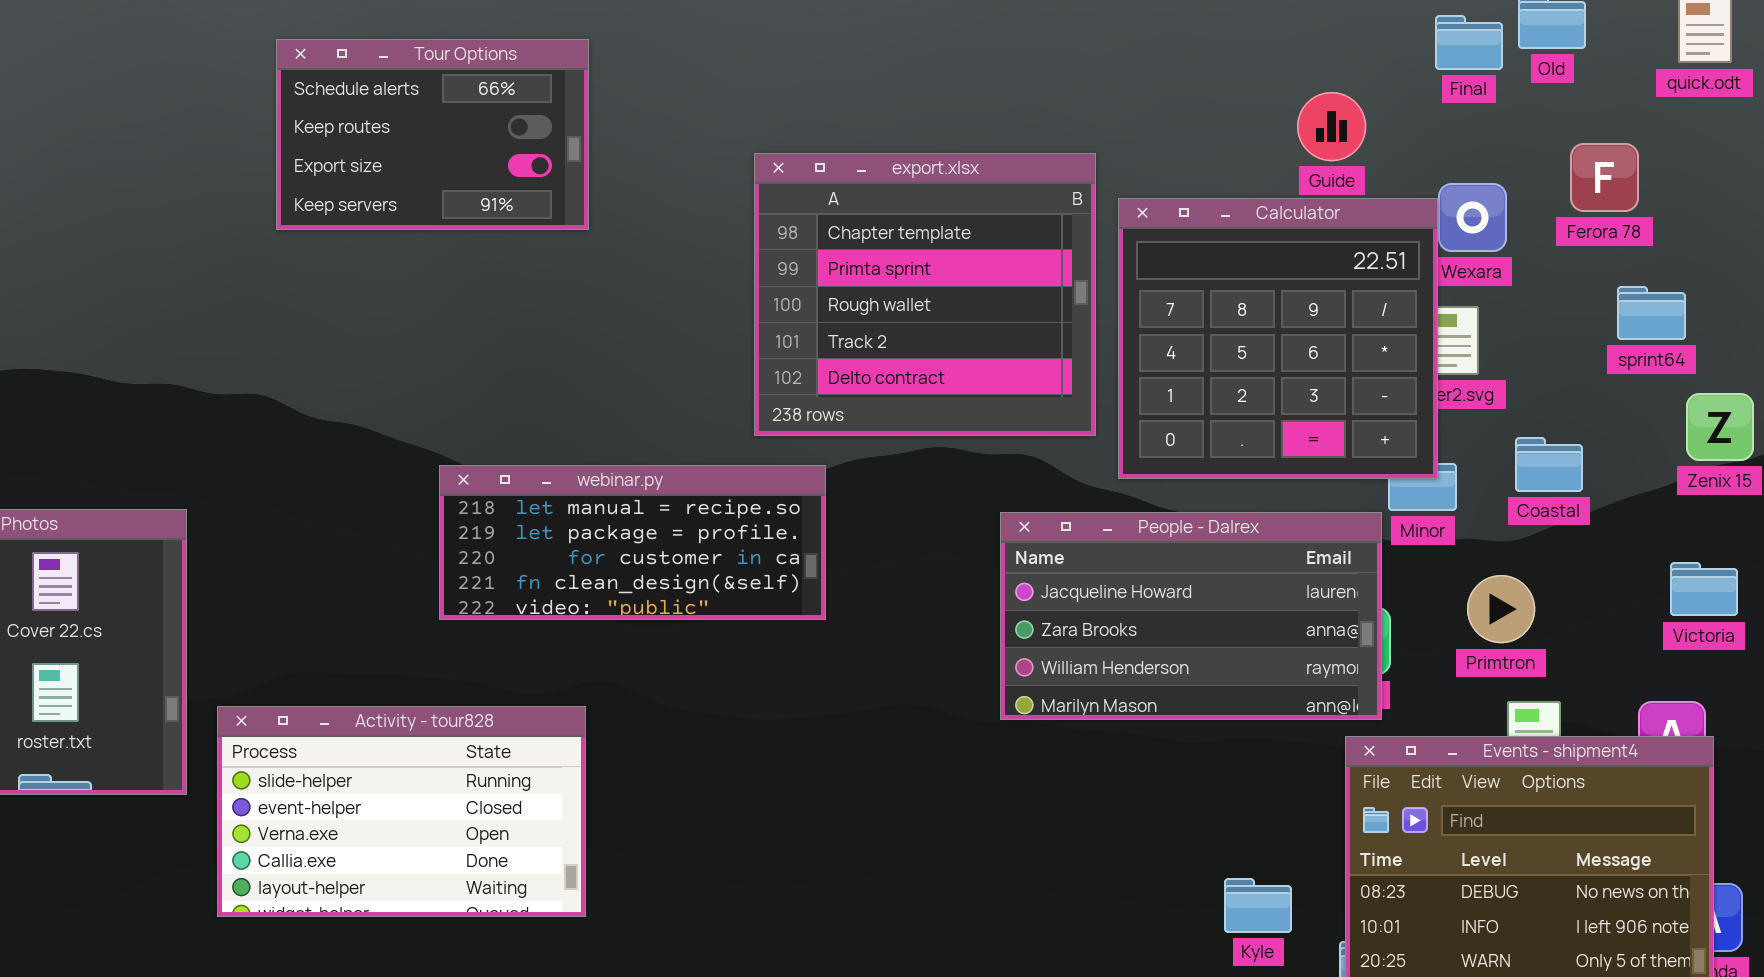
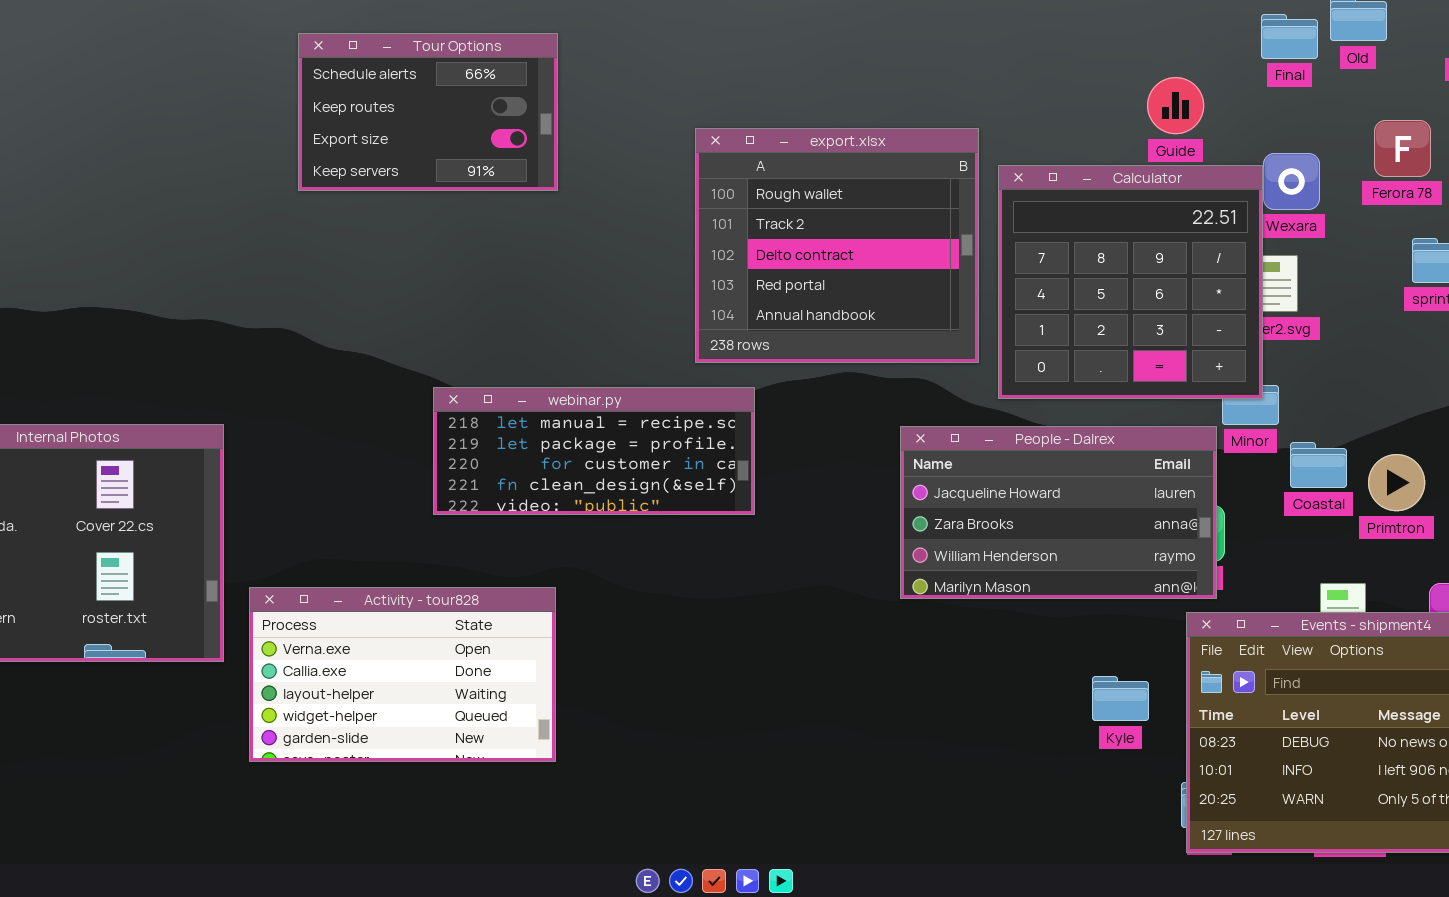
export.xlsx: [754,153,1096,436] -> [695,128,979,363], scrolled down 2 rows
Coastal: [1515,437,1583,492] -> [1290,442,1347,488], moved
Primtron: [1467,575,1535,643] -> [1368,454,1425,511], moved
Activity - tour828: [217,706,586,917] -> [249,587,556,762], scrolled down 2 rows
Kyle: [1224,878,1292,933] -> [1092,676,1149,721], moved

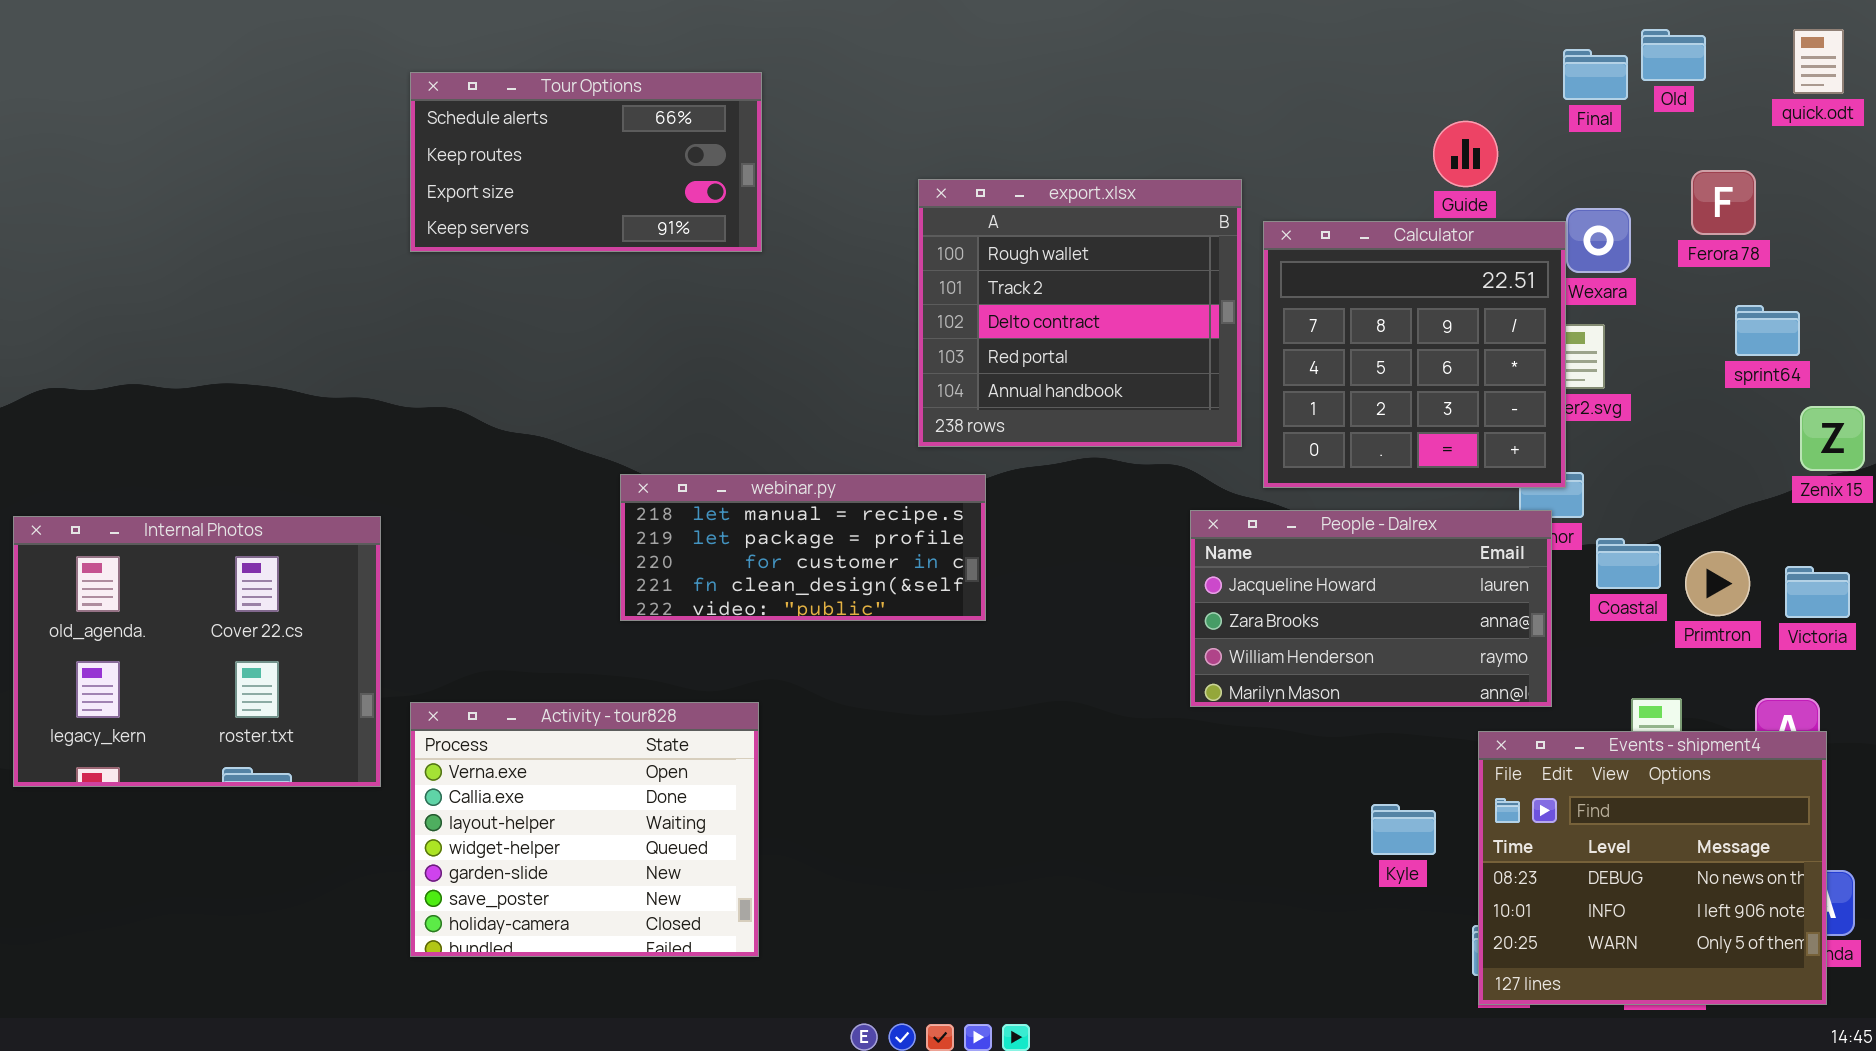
Tour Options: [298,33,558,191] -> [410,72,762,252], resized
People - Dalrex: [900,426,1217,599] -> [1190,510,1552,707], moved
Activity - tour828: [249,587,556,762] -> [410,702,759,957], resized

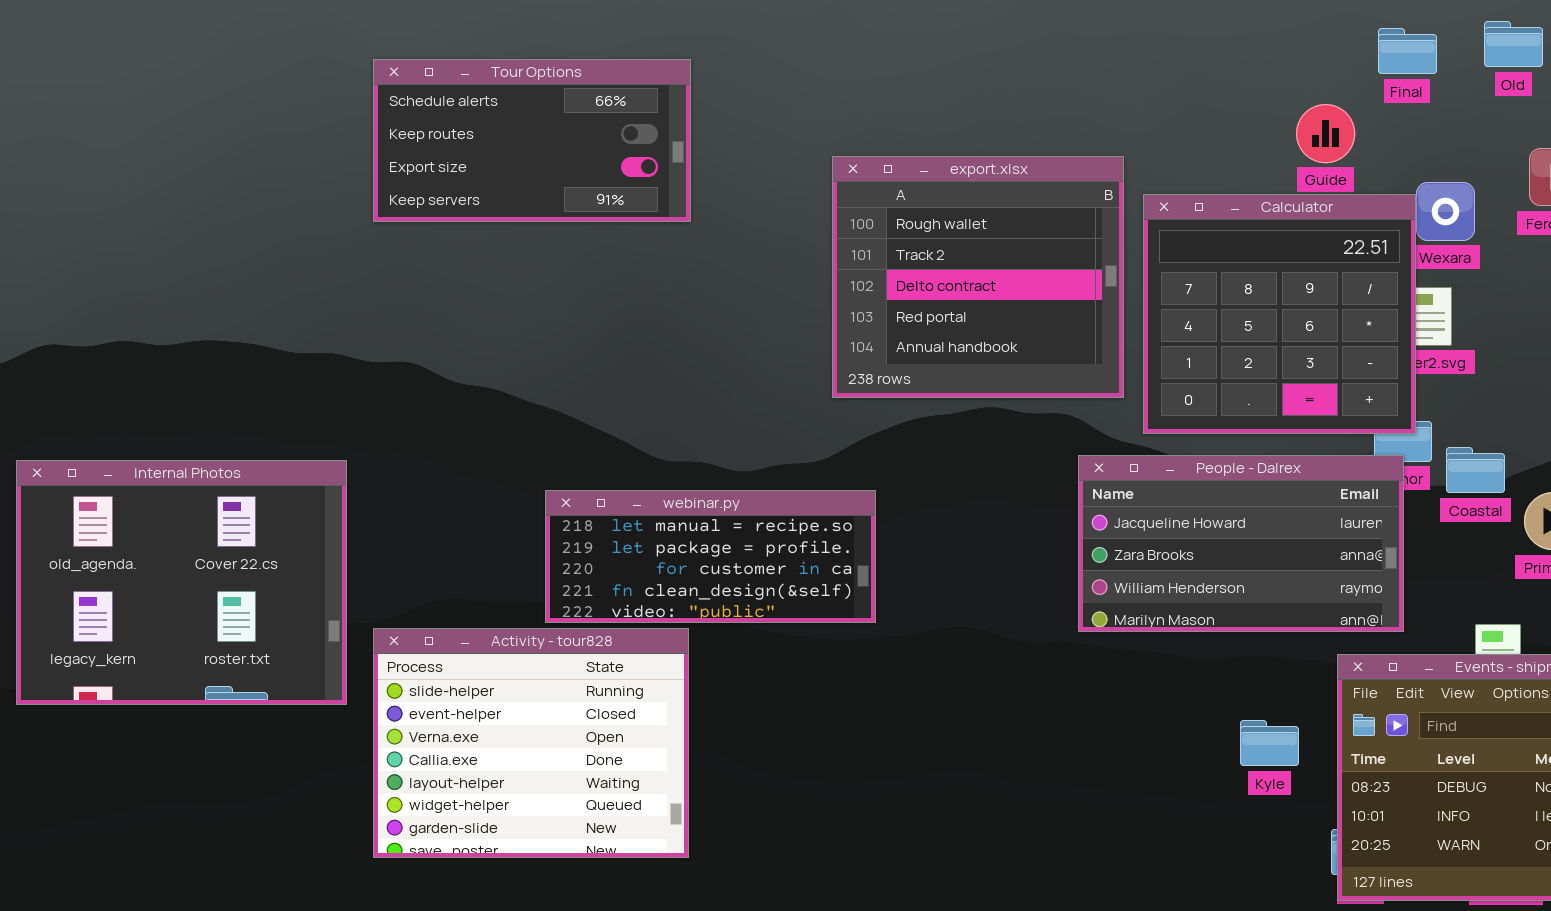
Final: [1563,49,1628,100] -> [1378,28,1437,74], moved
webinar.py: [620,474,986,621] -> [545,490,876,623], moved
Coastal: [1596,538,1661,589] -> [1446,447,1505,493], moved
Activity - tour828: [410,702,759,957] -> [373,628,689,858], scrolled up 2 rows

